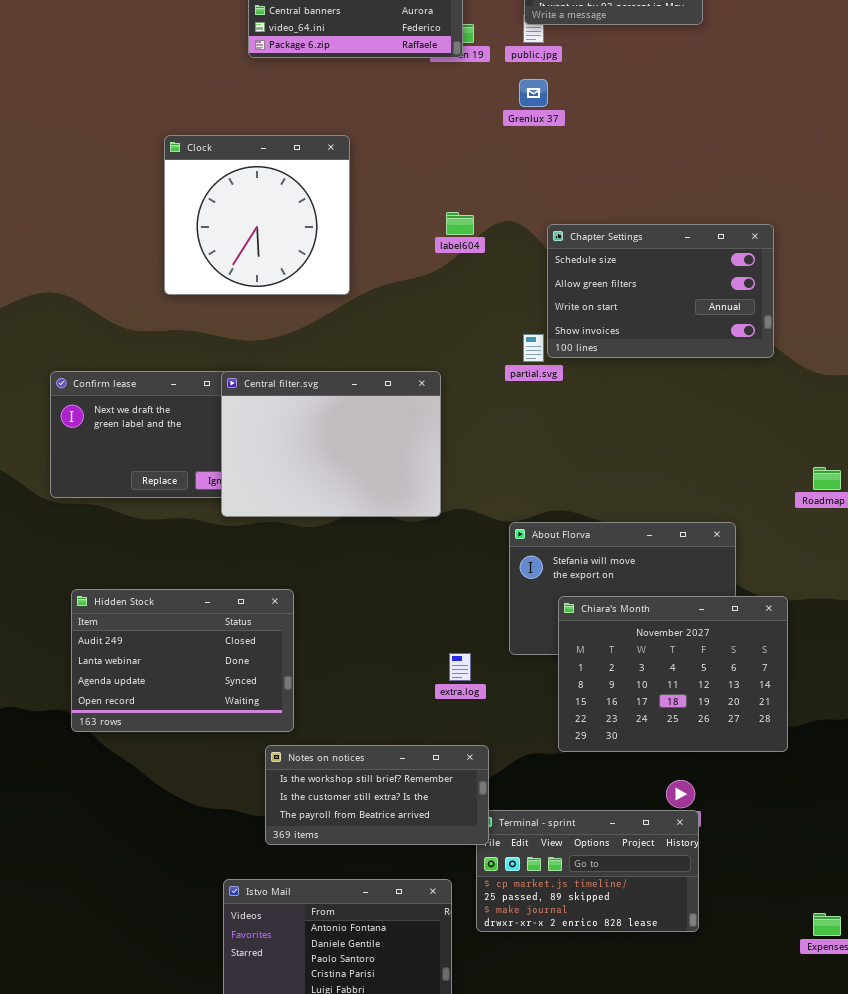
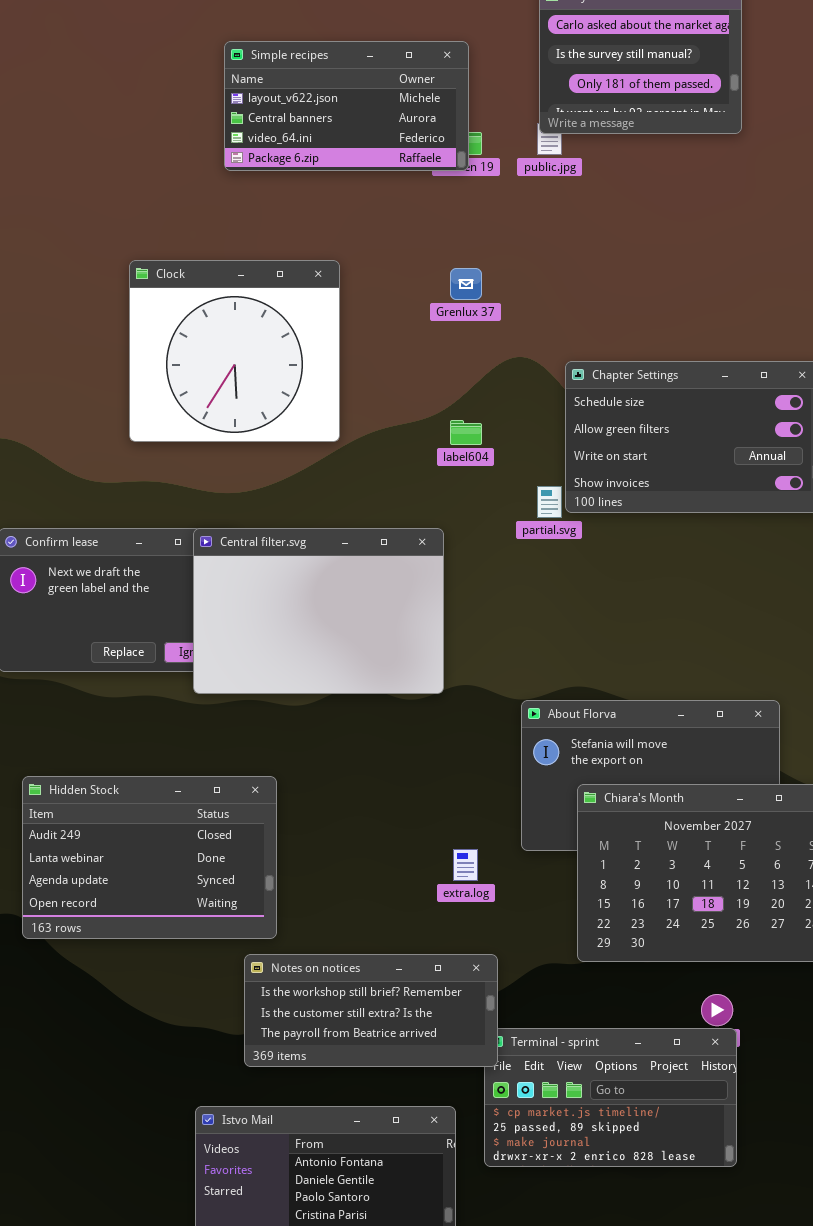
Grenlux 37: [519,79,548,107] -> [450,268,482,300], moved
label604: [446,212,474,235] -> [450,420,482,445], moved

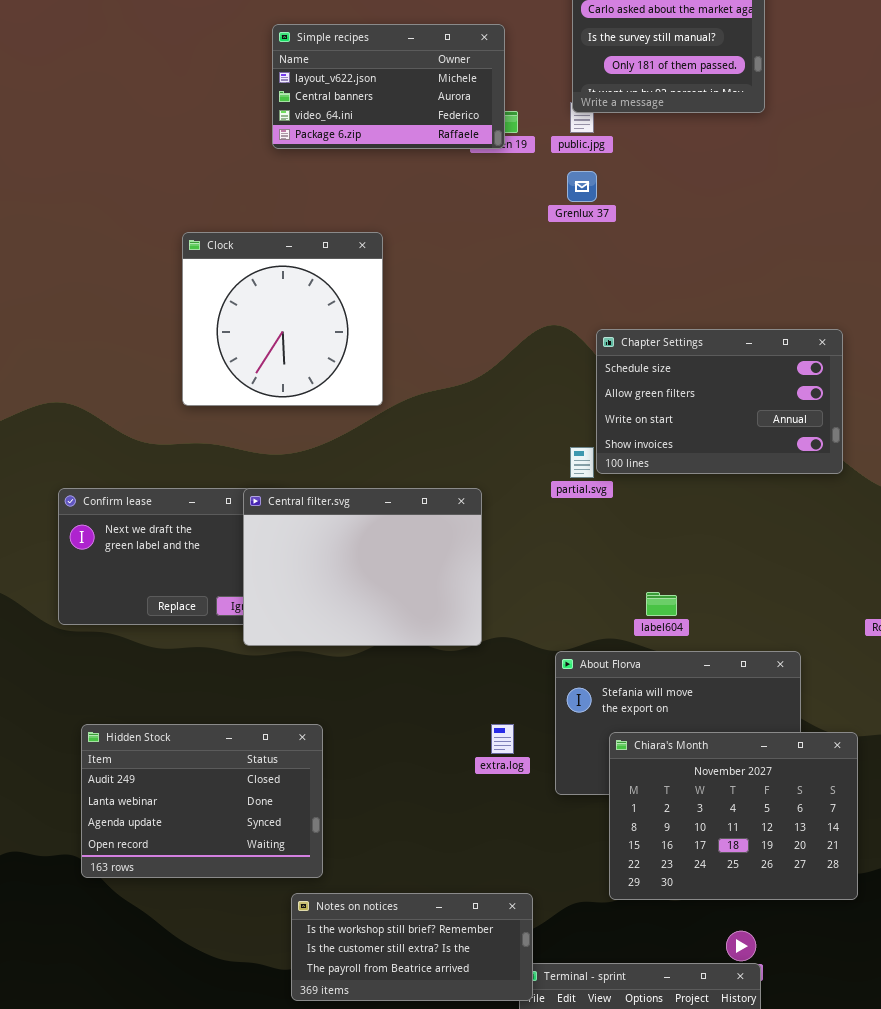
Grenlux 37: [450,268,482,300] -> [567,171,597,202], moved
label604: [450,420,482,445] -> [646,592,677,616], moved
extra.log: [453,849,478,881] -> [491,724,514,754], moved

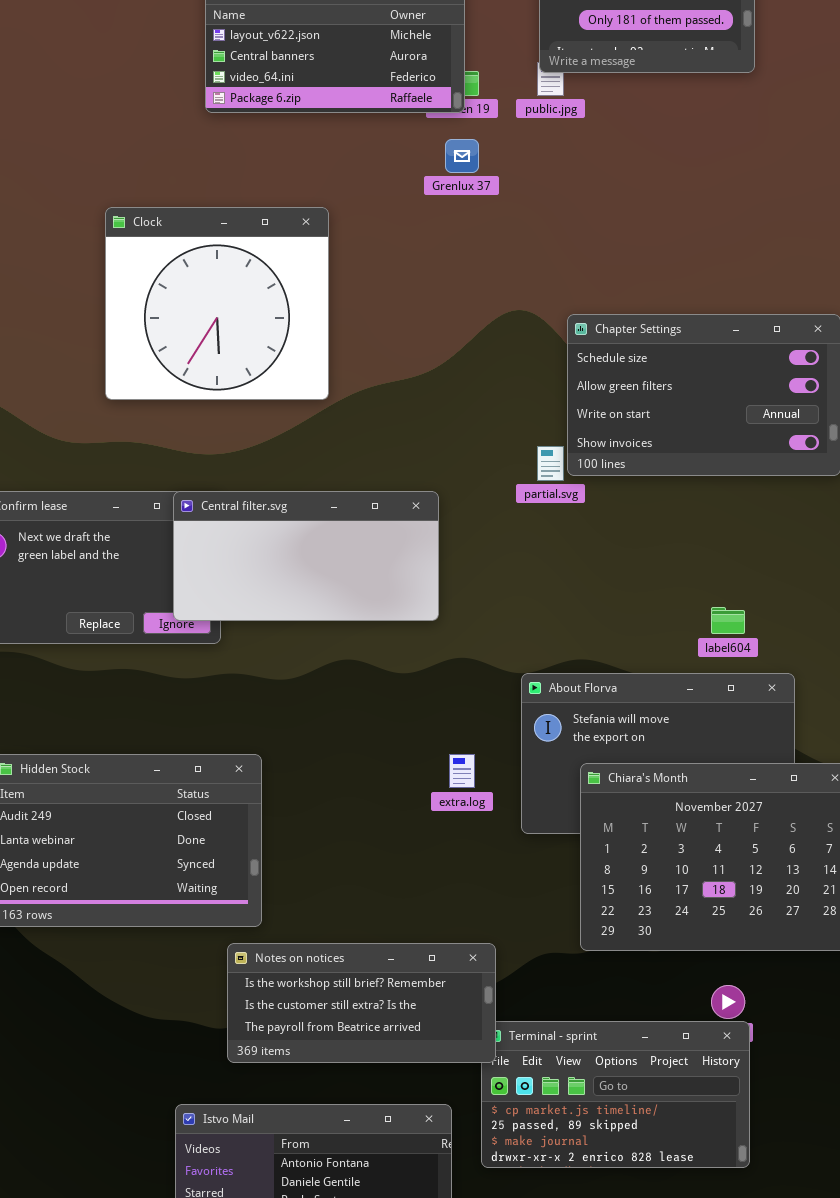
Grenlux 37: [567,171,597,202] -> [445,139,479,173], moved
Central filter.svg: [243,488,482,646] -> [173,491,439,621], resized
label604: [646,592,677,616] -> [711,607,745,634], moved

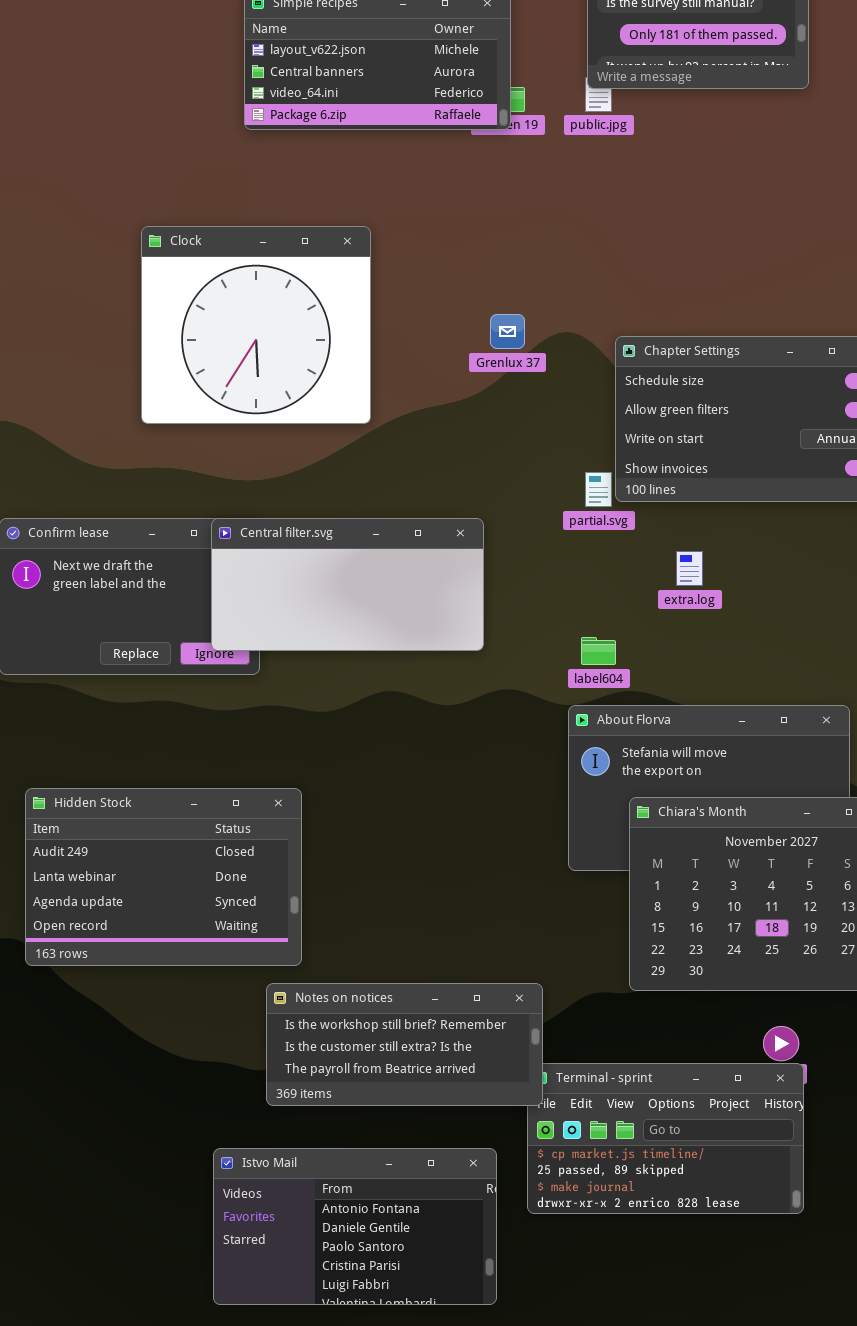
Grenlux 37: [445,139,479,173] -> [490,314,525,349], moved
label604: [711,607,745,634] -> [581,637,616,665], moved
extra.log: [449,754,475,788] -> [676,551,703,586], moved

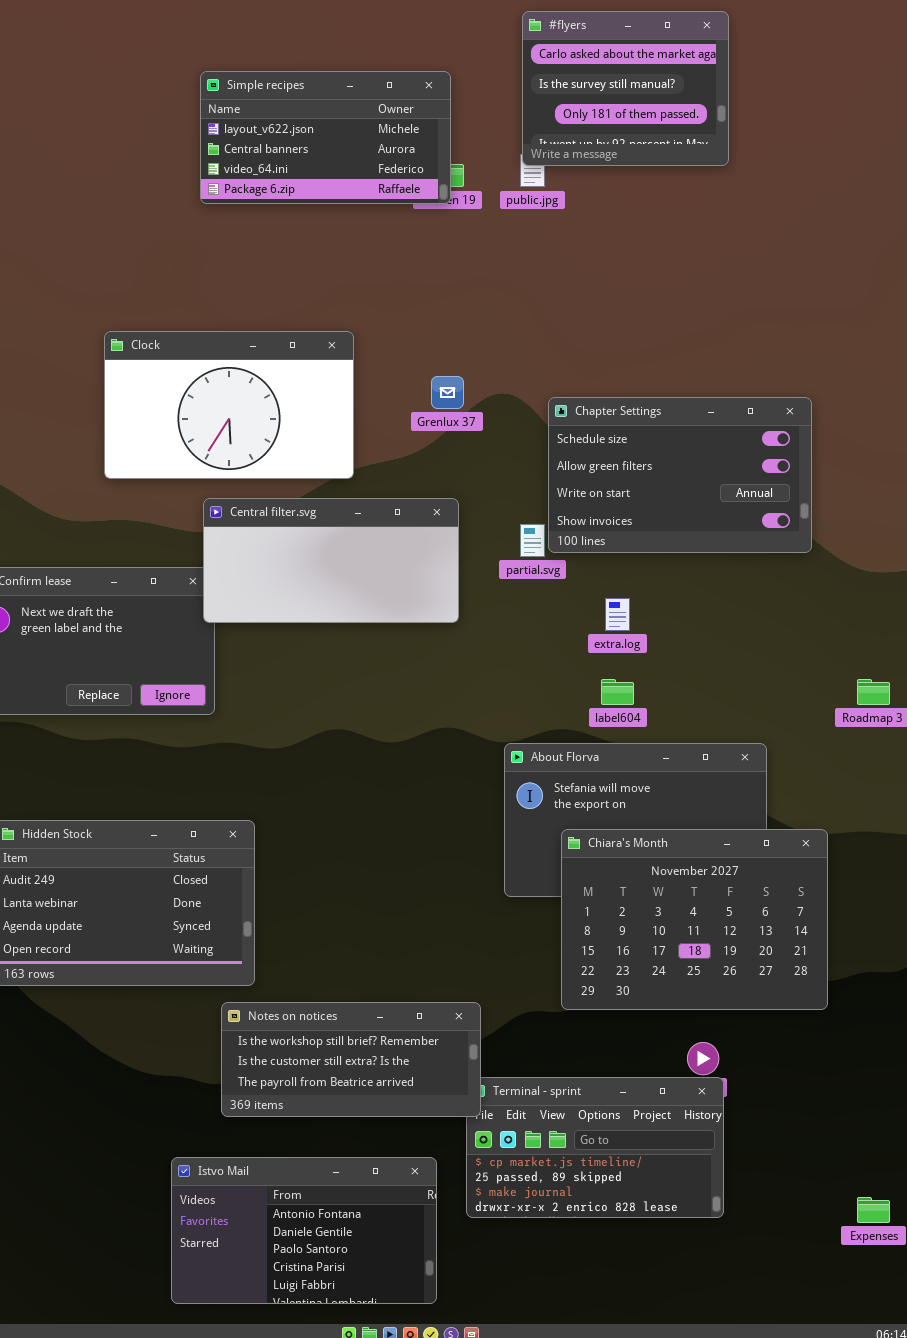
Clock: [141,226,371,424] -> [104,331,354,479], resized
Central filter.svg: [211,518,484,651] -> [203,498,459,623], moved
label604: [581,637,616,665] -> [601,679,634,705], moved

